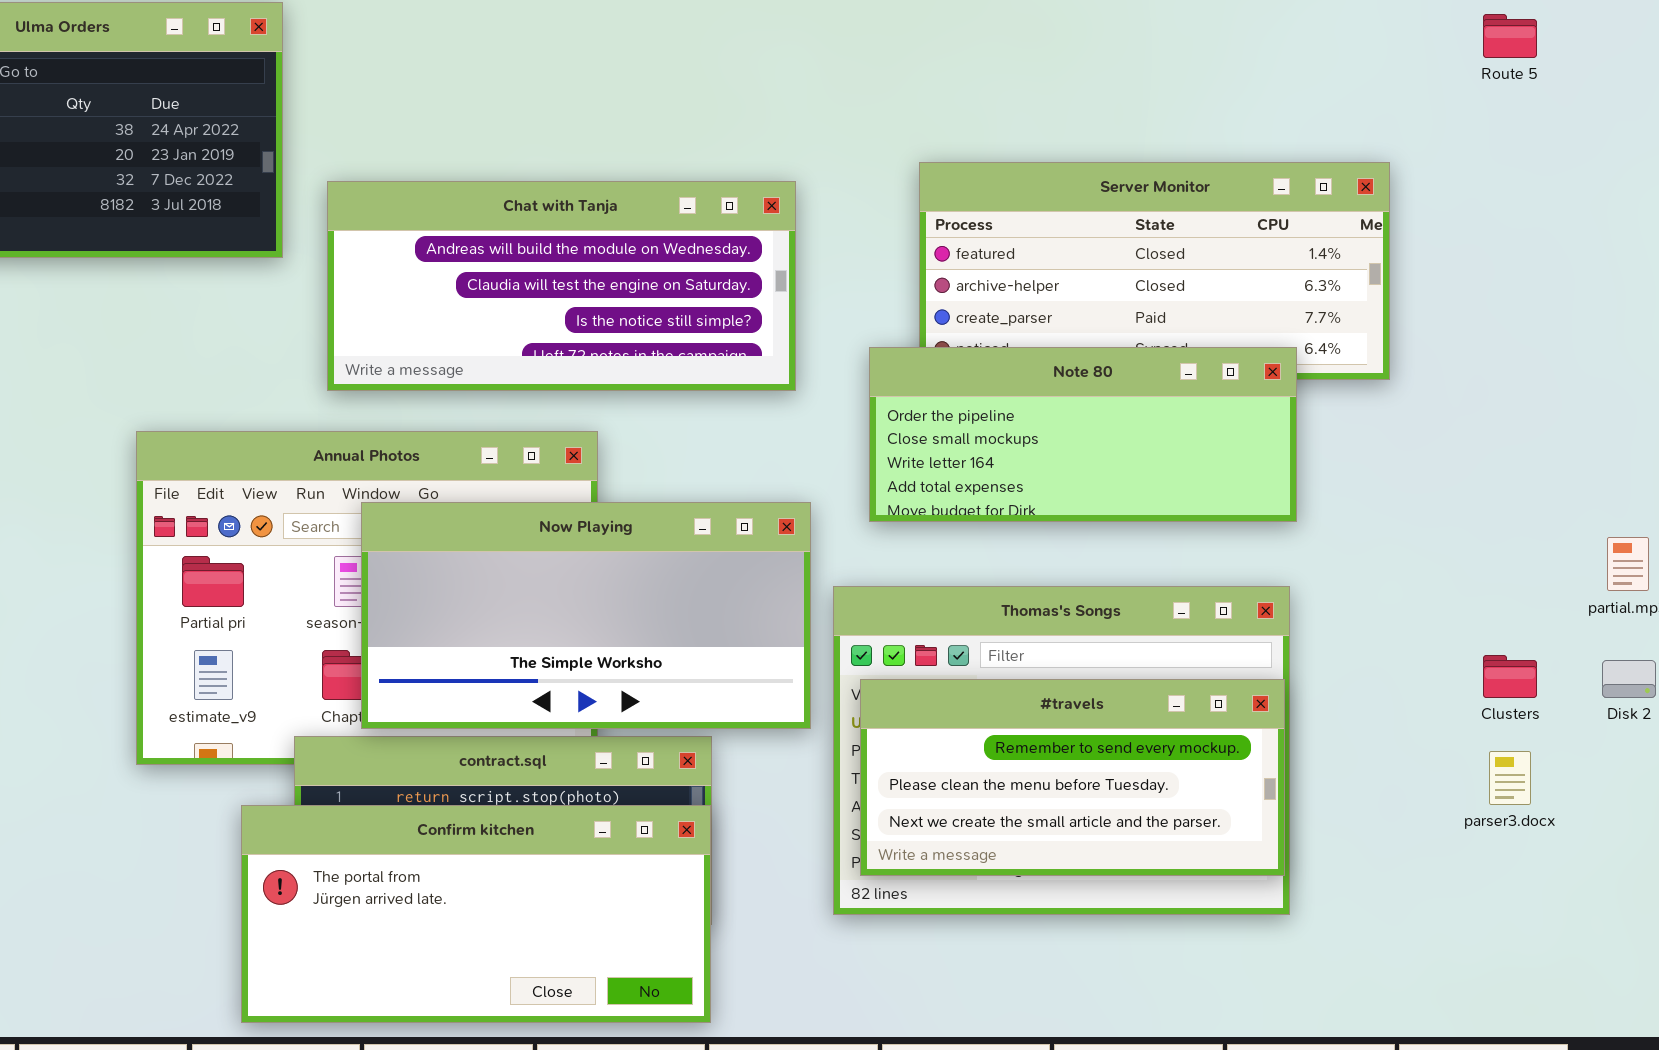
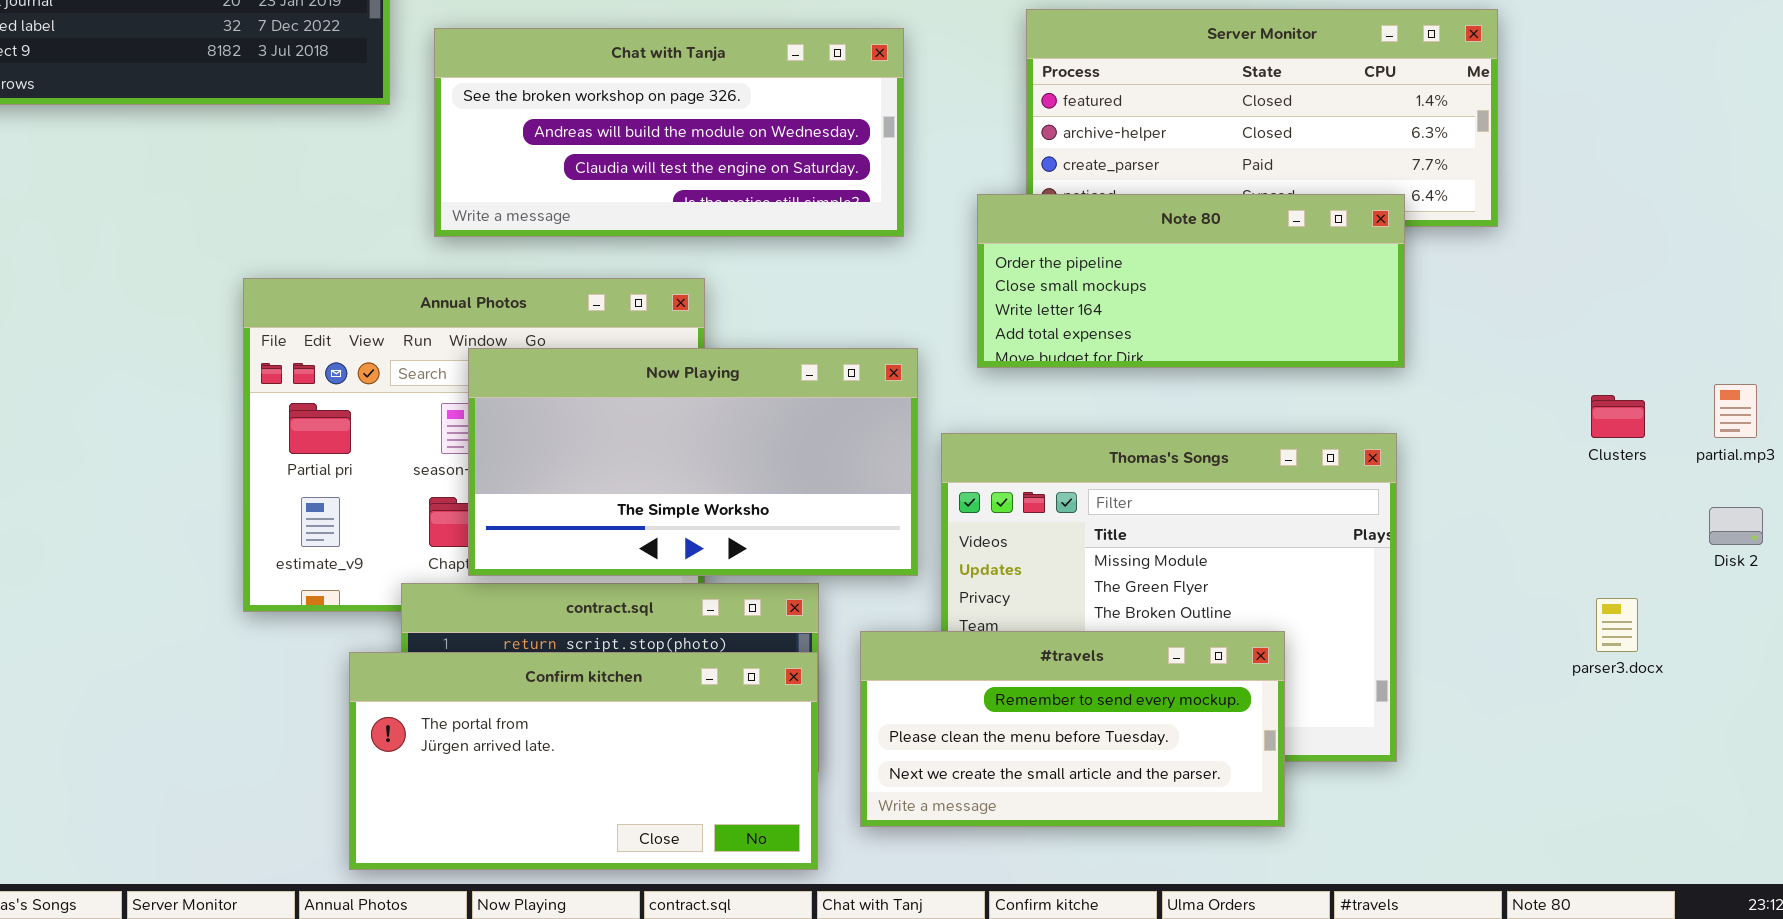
Chat with Tanja: [327,181,796,391] -> [434,28,904,237], scrolled up 1 row
Clusters: [1483,655,1537,698] -> [1591,395,1645,438], moved
#travels: [860,679,1285,876] -> [860,631,1285,827], moved

